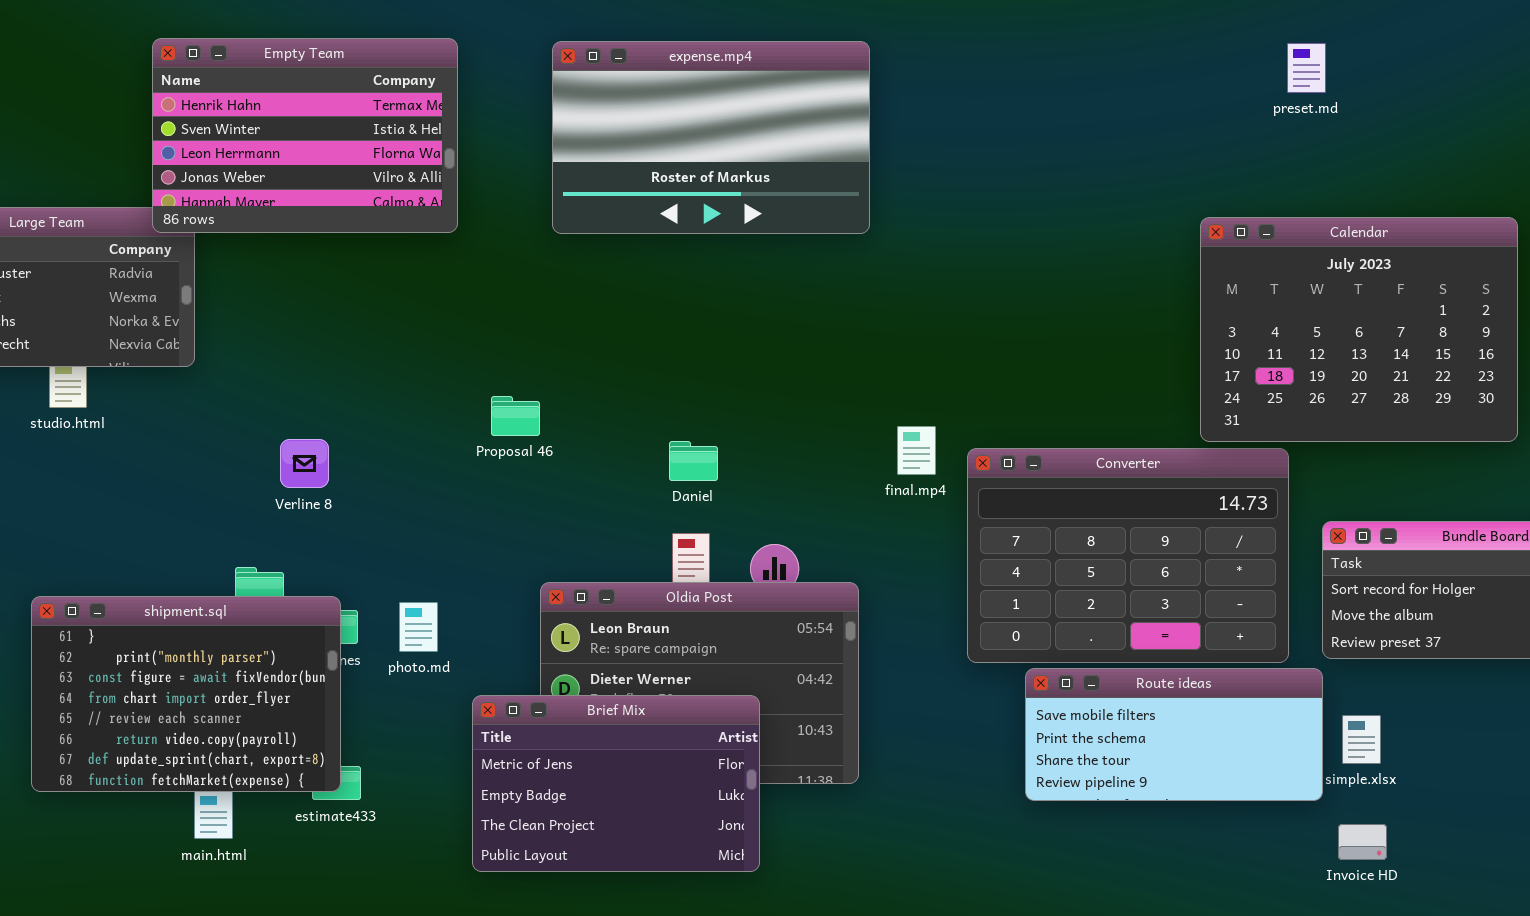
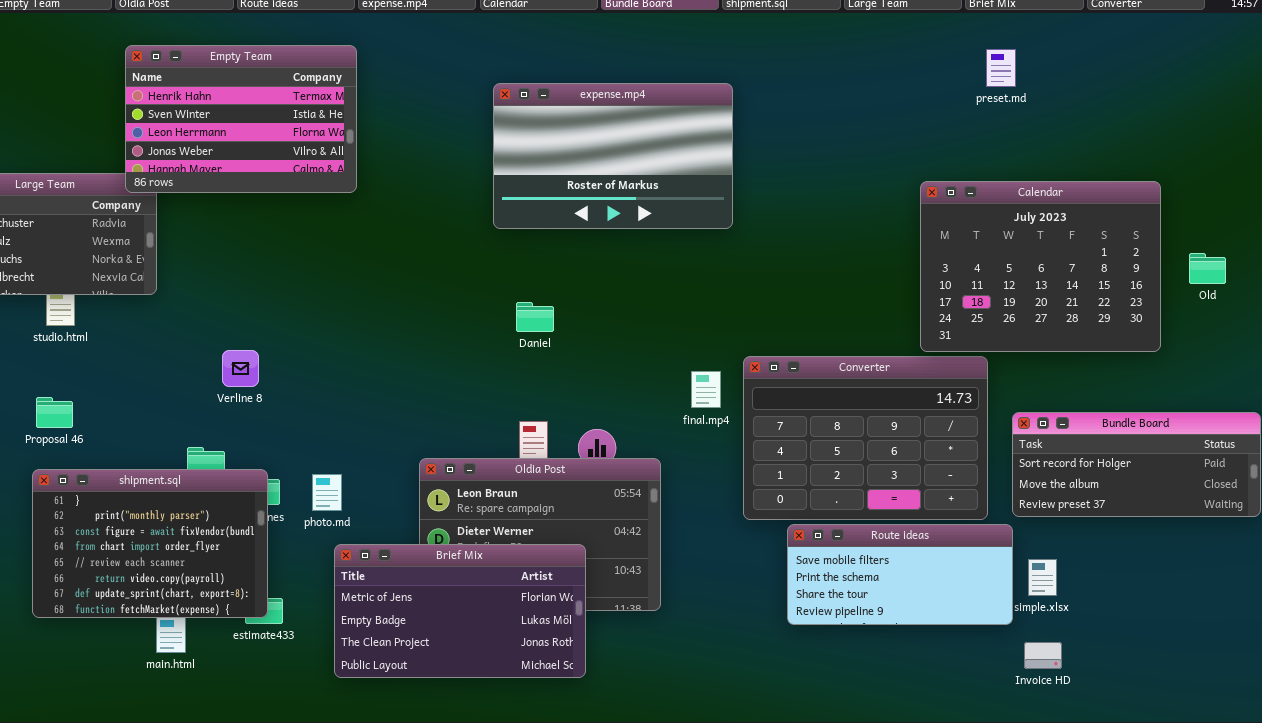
expense.mp4: [552,41,870,234] -> [493,83,733,229], moved
Proposal 46: [491,396,540,436] -> [36,397,73,428], moved
final.mp4: [897,426,936,475] -> [691,371,721,408], moved
Daniel: [669,441,718,481] -> [516,302,554,332], moved
Brief Mix: [472,695,760,872] -> [334,544,586,678], resized

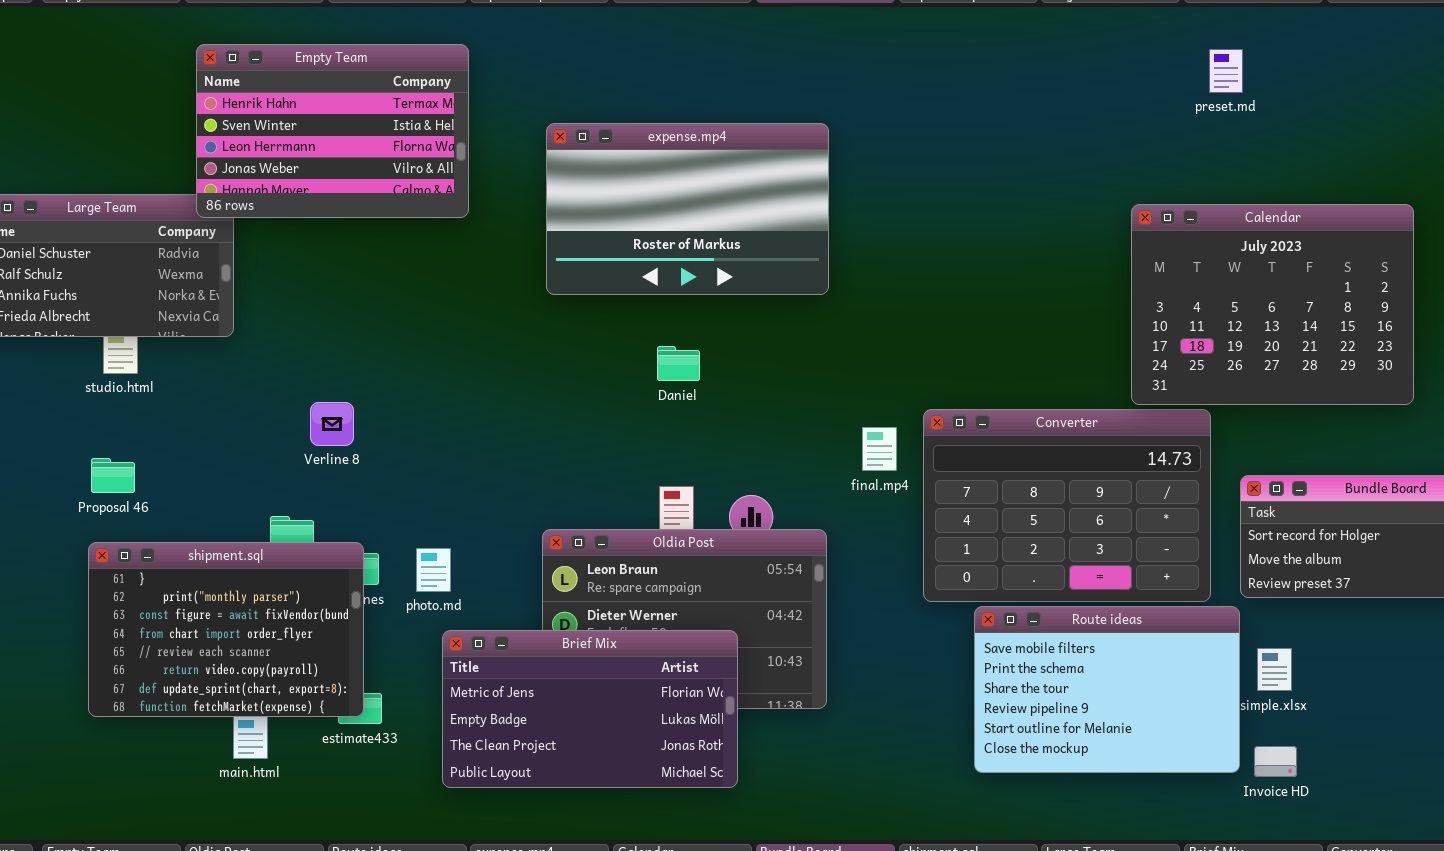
expense.mp4: [493,83,733,229] -> [546,123,829,295], moved
Route ideas: [787,524,1013,625] -> [974,606,1240,773], resized

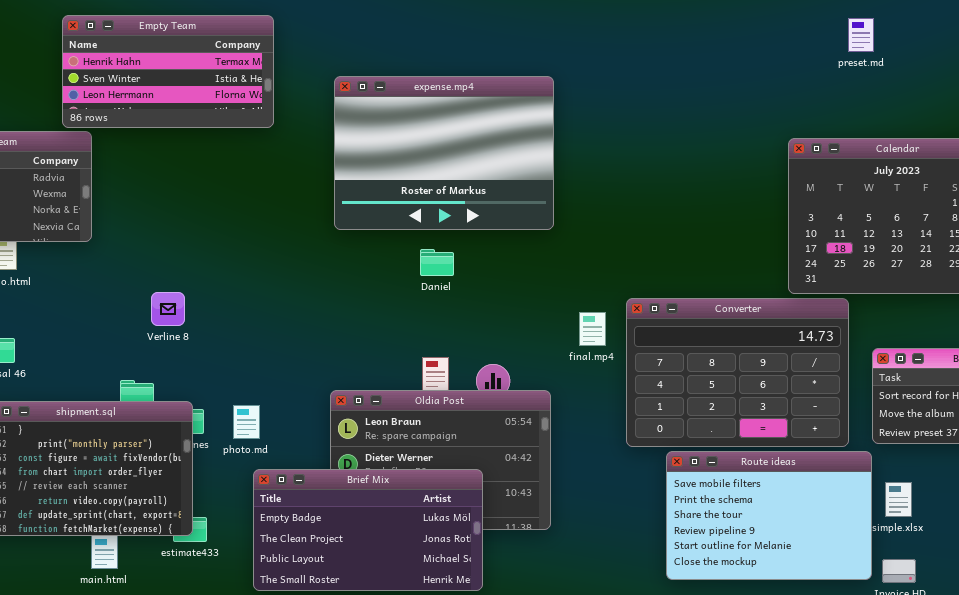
Empty Team: [196,44,469,218] -> [62,15,274,128], resized
expense.mp4: [546,123,829,295] -> [334,76,554,230], resized
Brief Mix: [442,630,738,788] -> [253,469,483,591], scrolled down 1 row

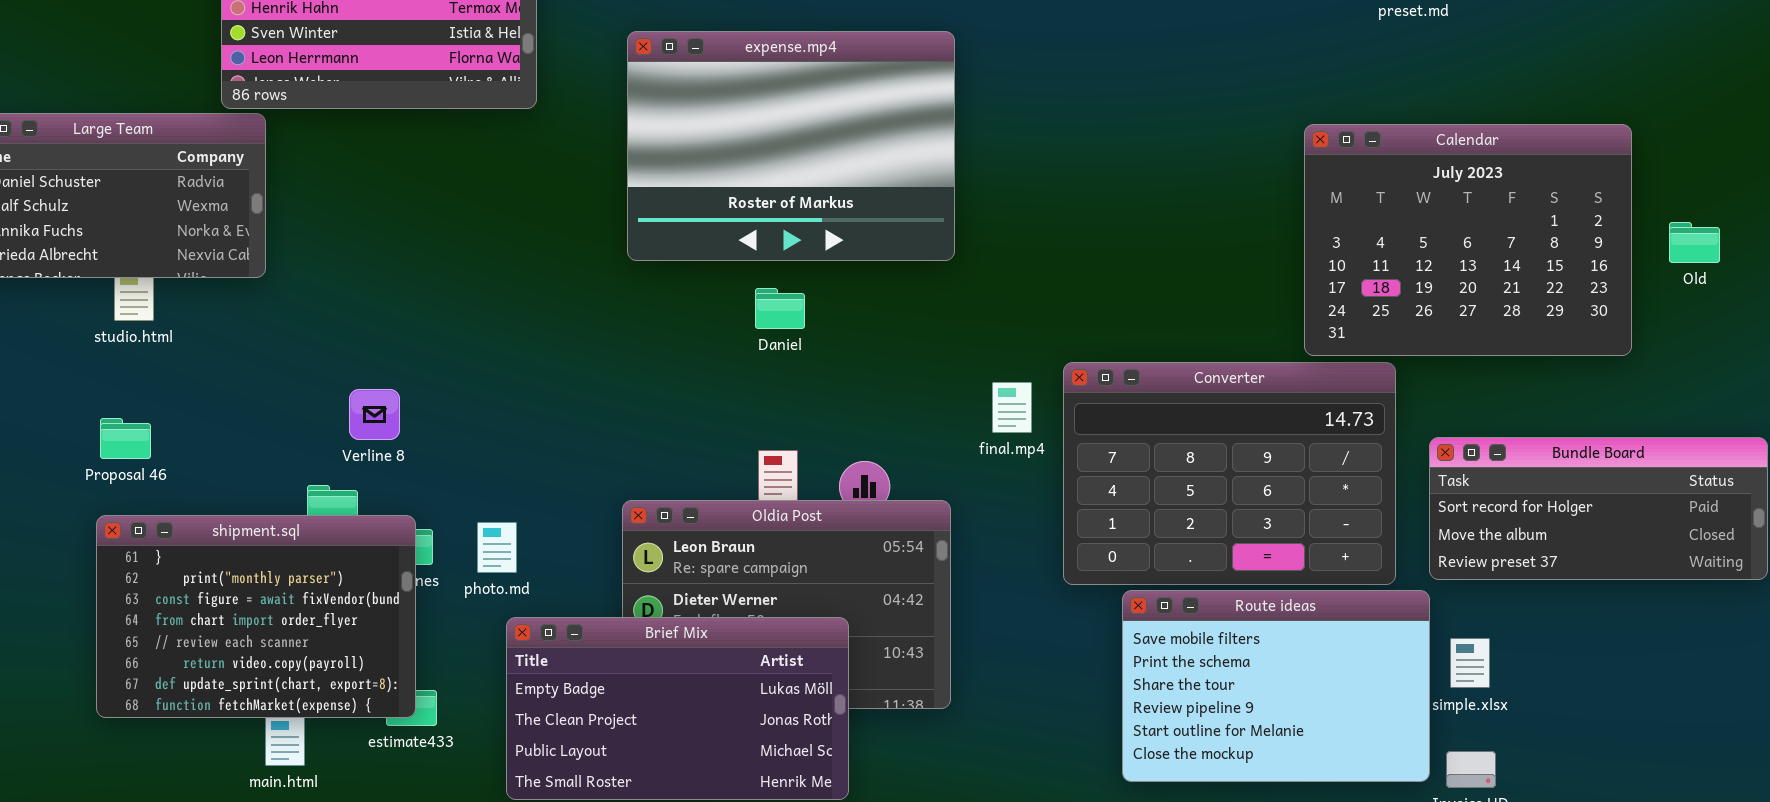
Verline 8: [151,292,185,326] -> [349,389,400,440], moved

